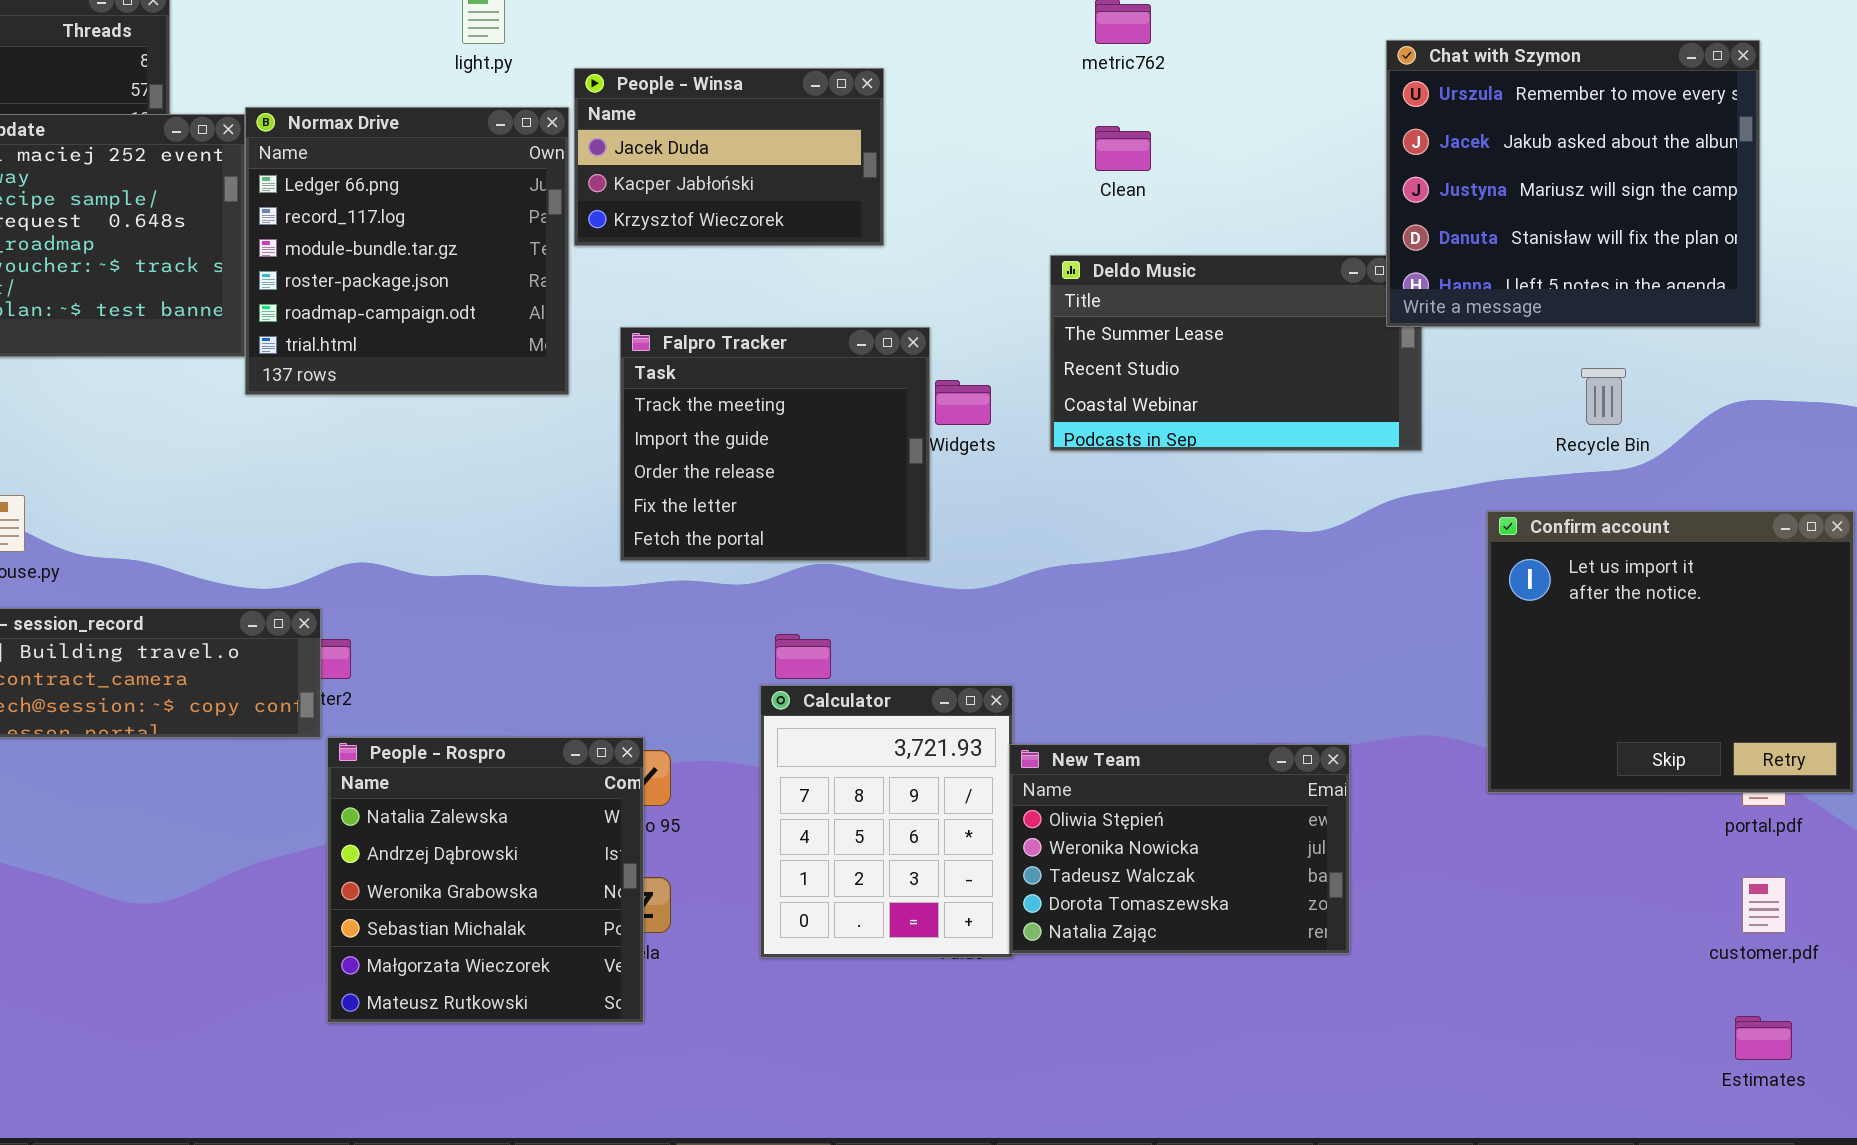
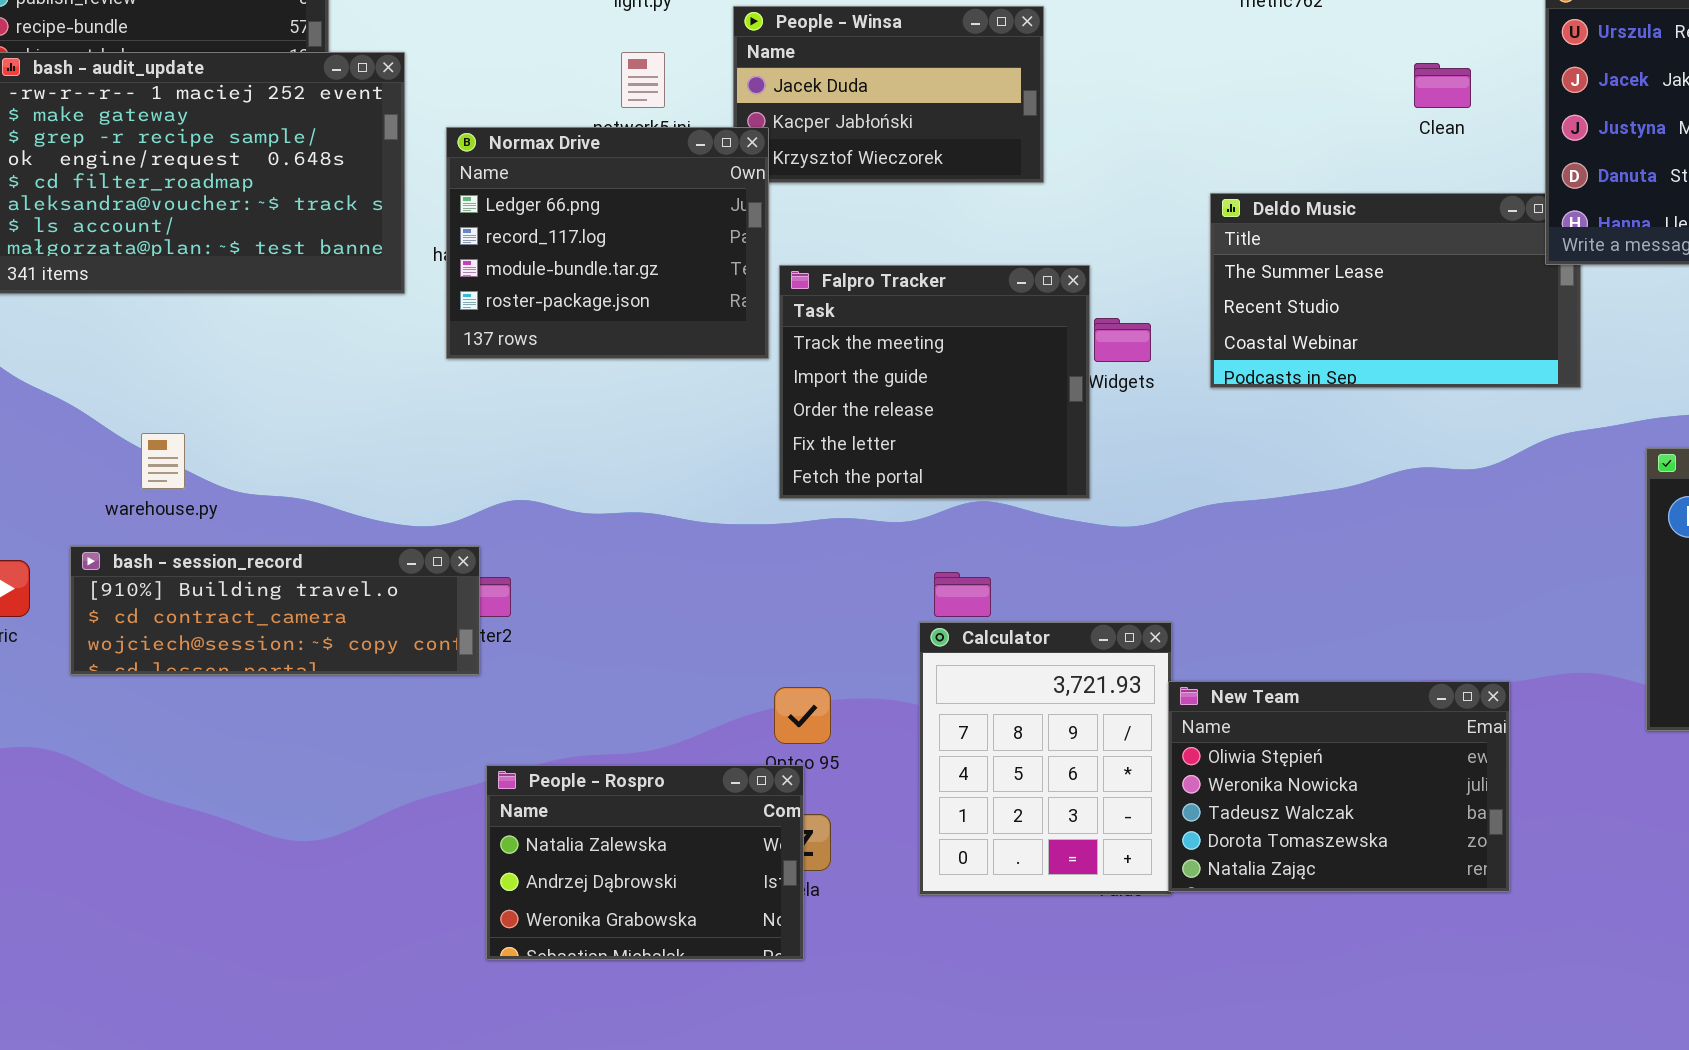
Normax Drive: [245,107,569,395] -> [446,127,769,359], moved, resized
Clean: [1095,126,1151,171] -> [1414,63,1471,108], moved
People - Rospro: [327,737,644,1023] -> [486,765,804,960], resized

